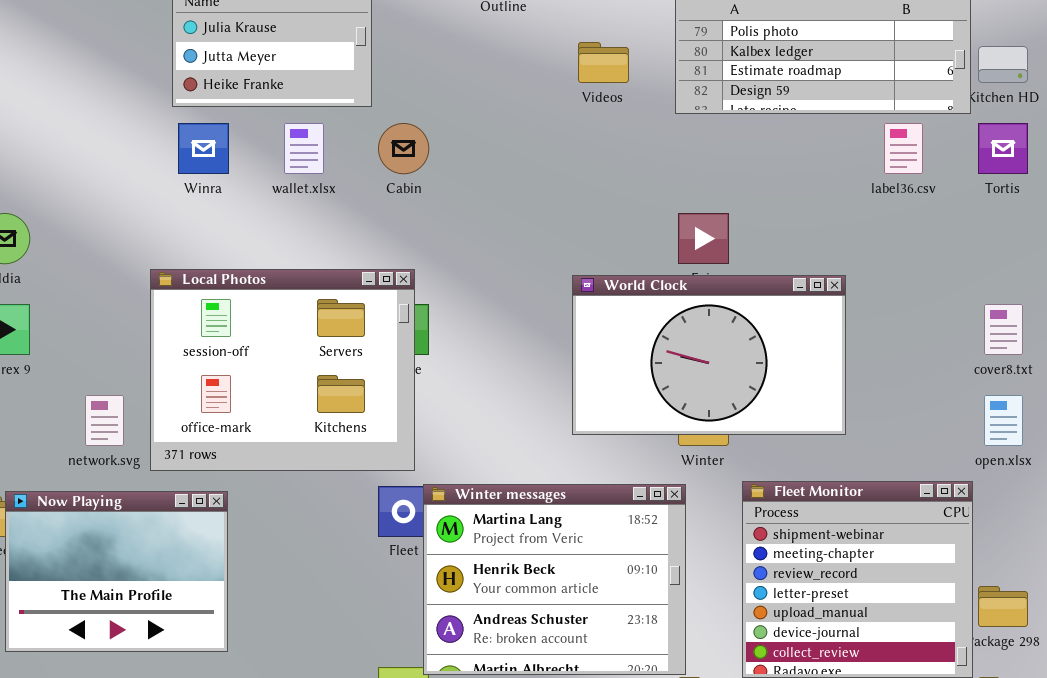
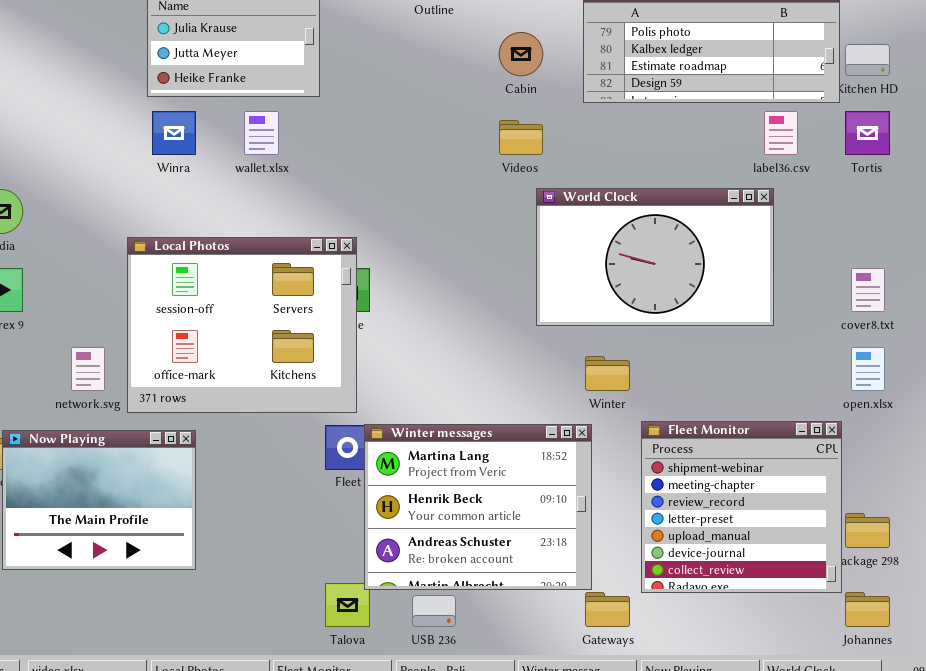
Videos: [578,42,629,83] -> [499,120,543,155], moved
Cabin: [378,123,429,174] -> [499,32,543,76], moved
World Clock: [572,275,846,435] -> [536,188,774,326], moved

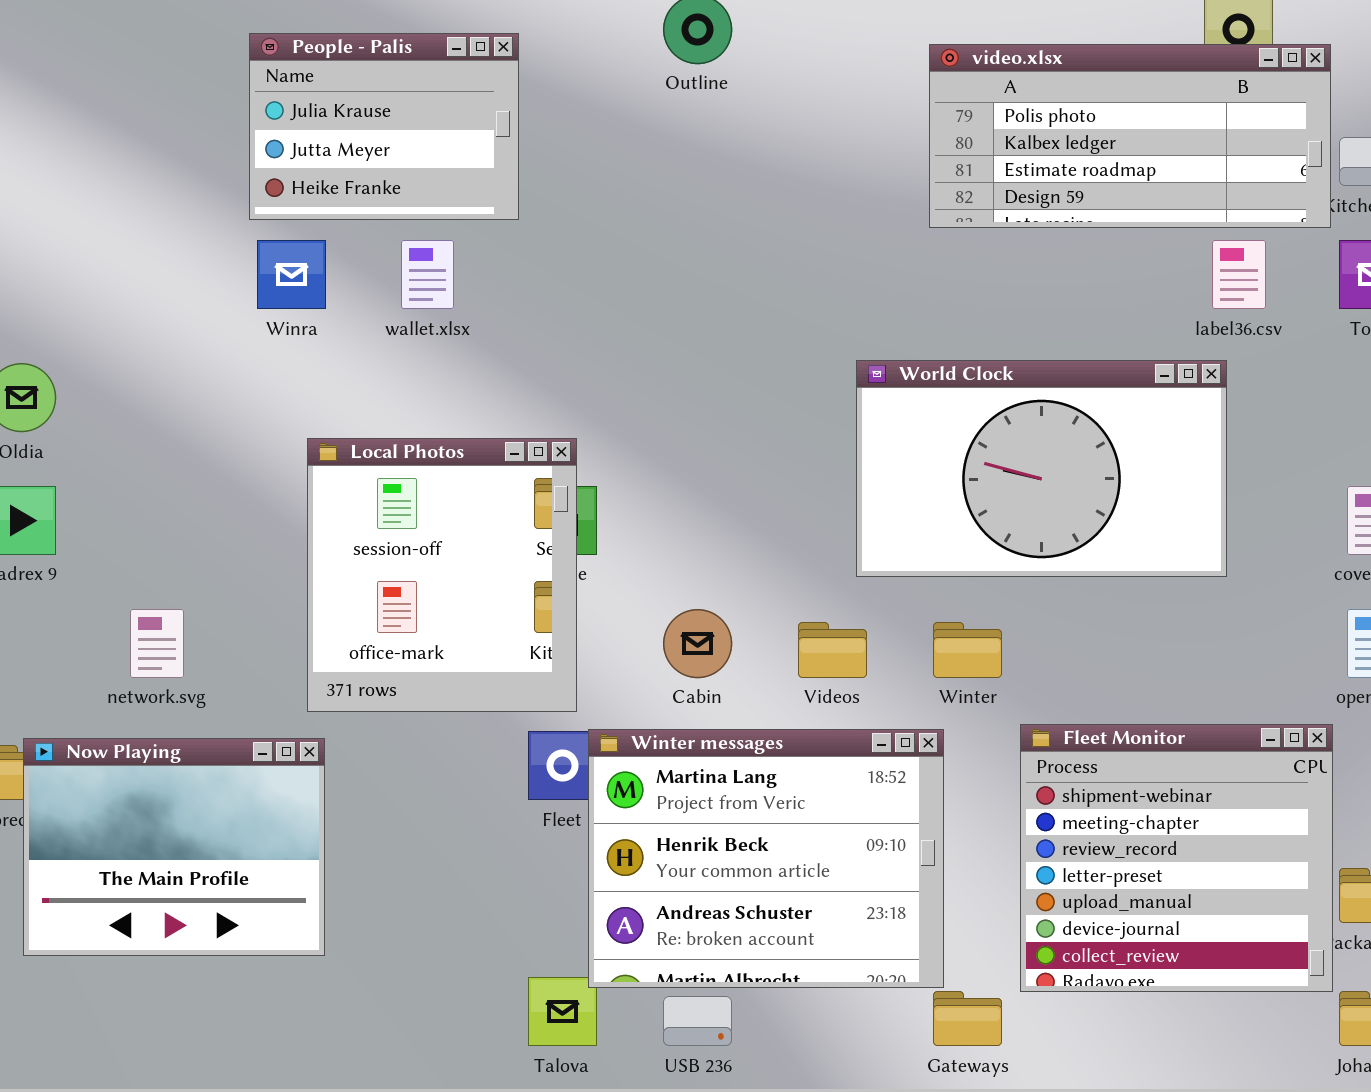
Cabin: [499,32,543,76] -> [663,609,732,678], moved
Videos: [499,120,543,155] -> [798,622,867,678], moved
Local Photos: [127,237,357,413] -> [307,438,577,712], resized

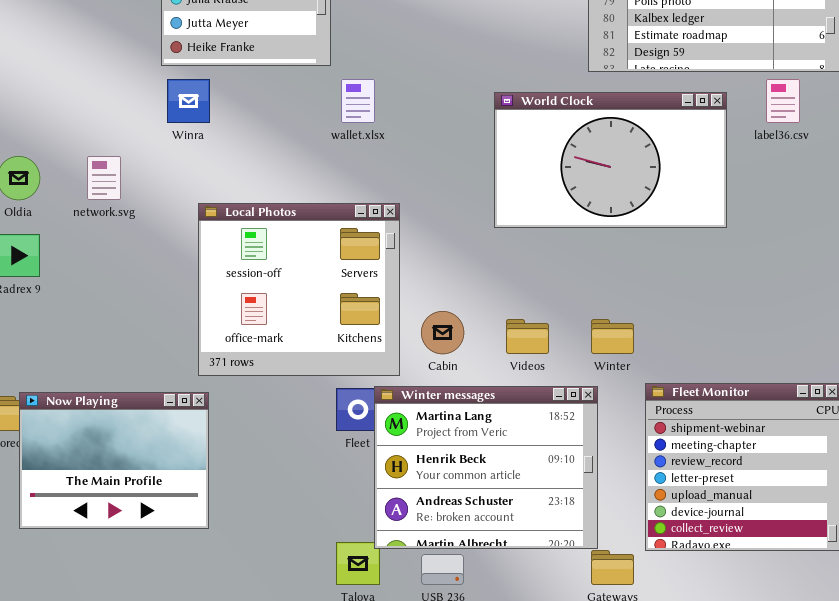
wallet.xlsx: [401,240,454,309] -> [341,79,375,123], moved
World Clock: [856,360,1227,577] -> [494,92,727,228], moved
Local Photos: [307,438,577,712] -> [198,203,400,376], resized
network.svg: [130,609,184,678] -> [87,156,121,200], moved

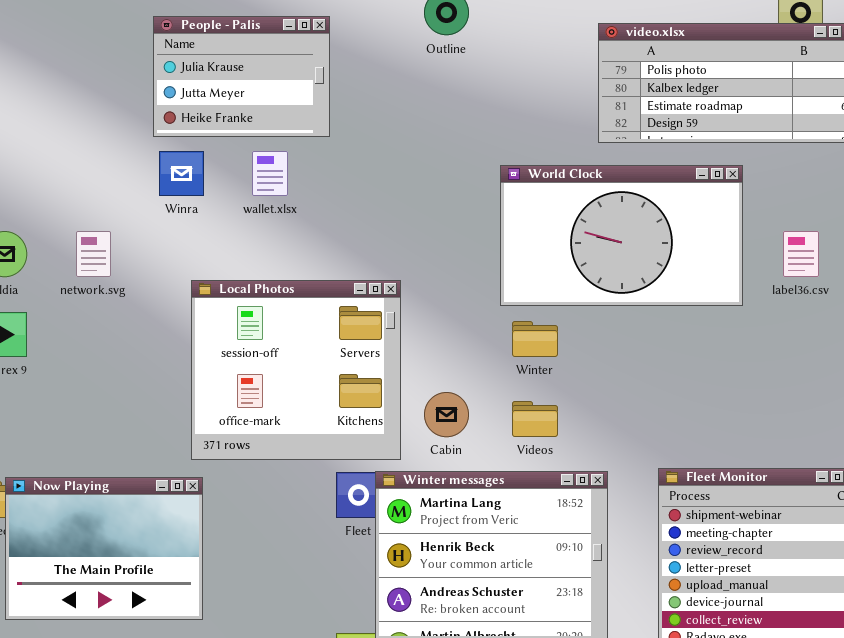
wallet.xlsx: [341,79,375,123] -> [252,151,288,196], moved
label36.csv: [766,79,800,123] -> [783,231,819,277], moved
Winter: [591,319,634,354] -> [512,321,558,357], moved

